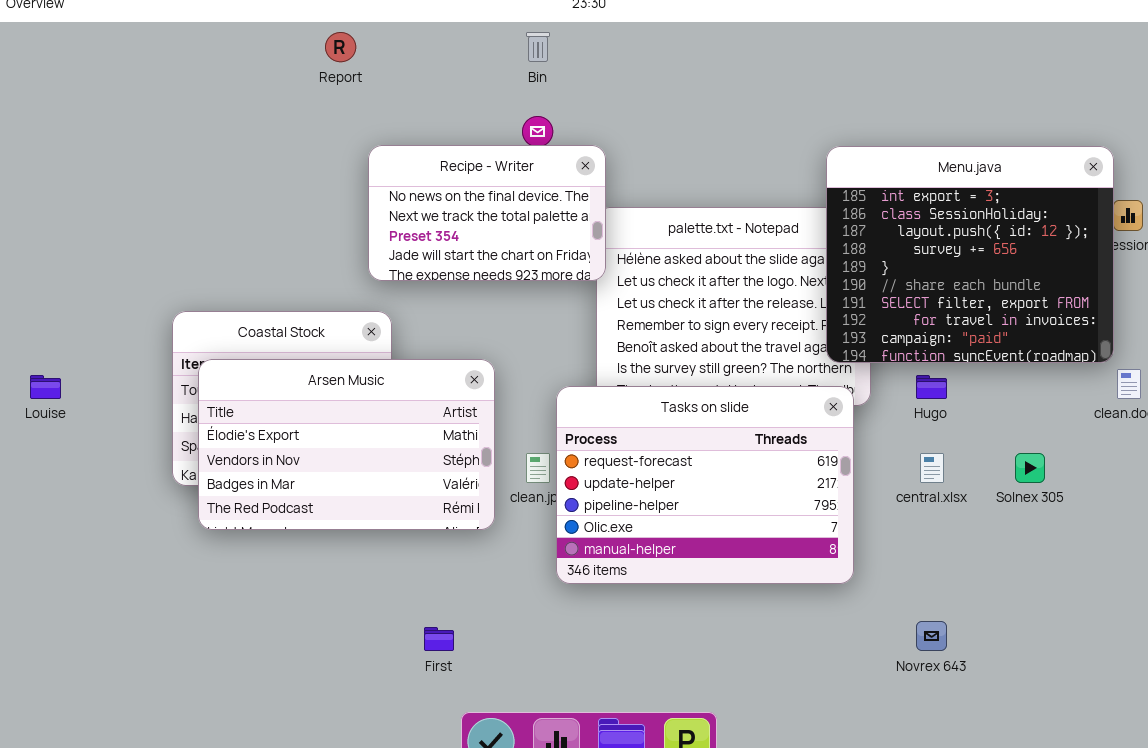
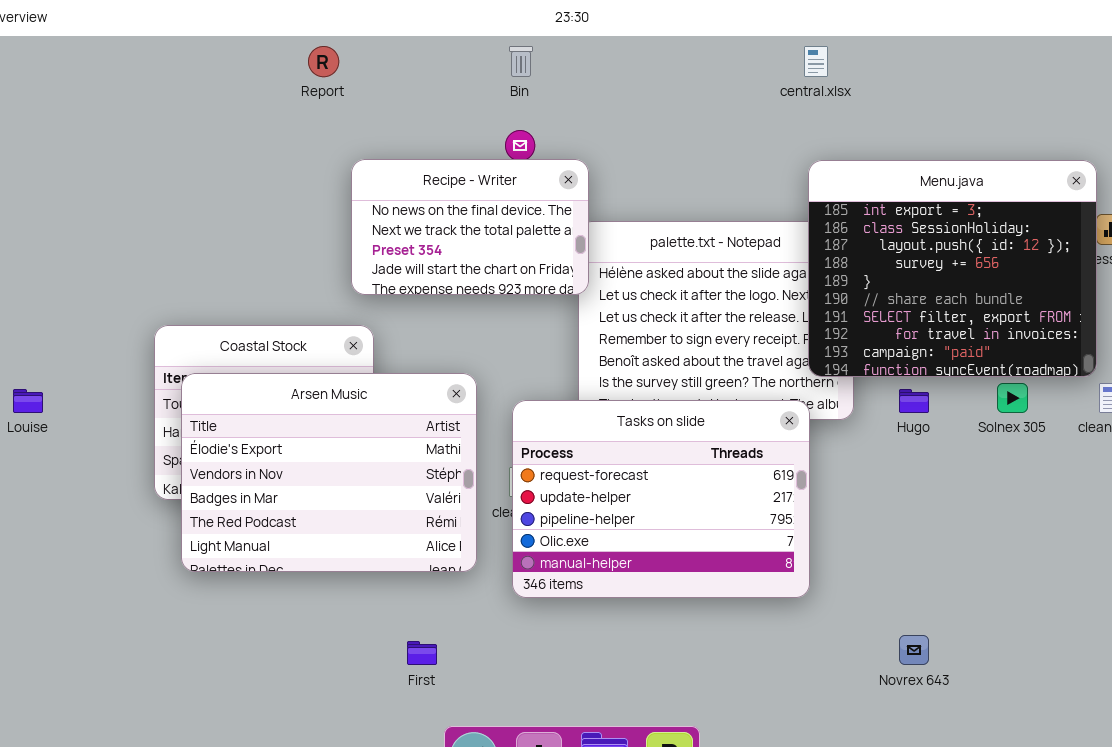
Arsen Music: [198,359,495,530] -> [181,373,477,572], resized
Tasks on slide: [556,386,854,584] -> [512,400,810,598], moved
central.xlsx: [920,453,944,483] -> [804,46,828,77], moved
Solnex 305: [1015,453,1045,483] -> [997,383,1028,413], moved

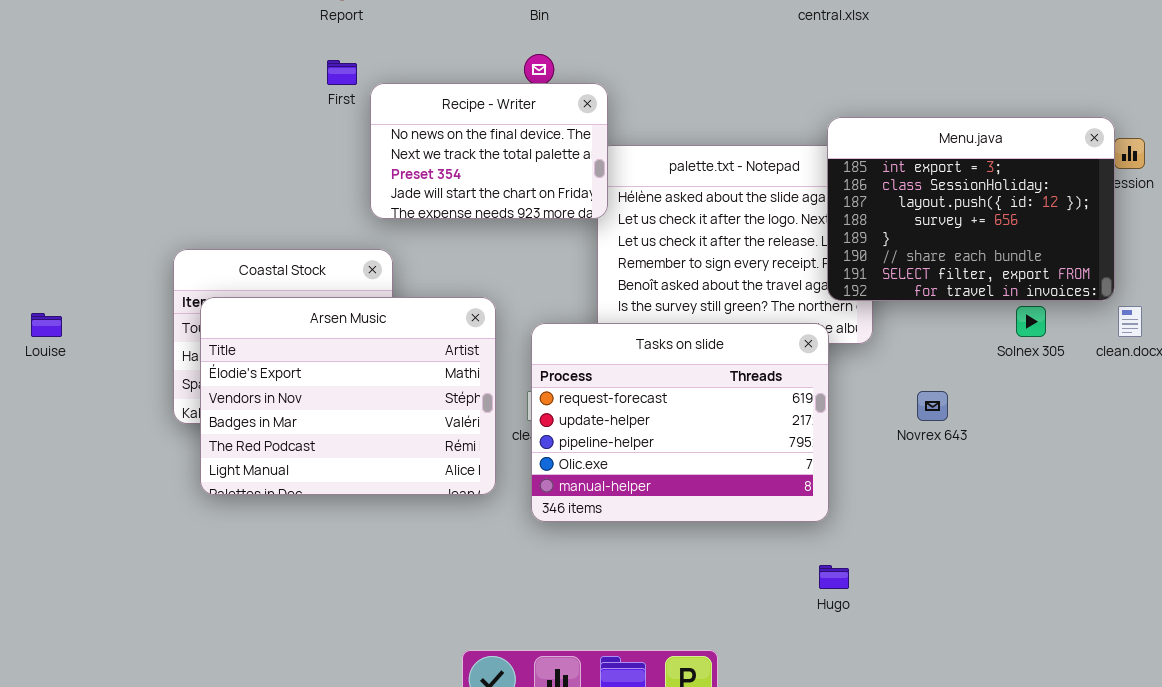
Menu.java: [808,160,1097,377] -> [827,117,1115,301], resized
Hugo: [899,389,929,413] -> [819,565,849,589], moved
Novrex 643: [899,635,929,665] -> [917,391,948,421], moved
First: [407,641,437,665] -> [327,60,357,85], moved

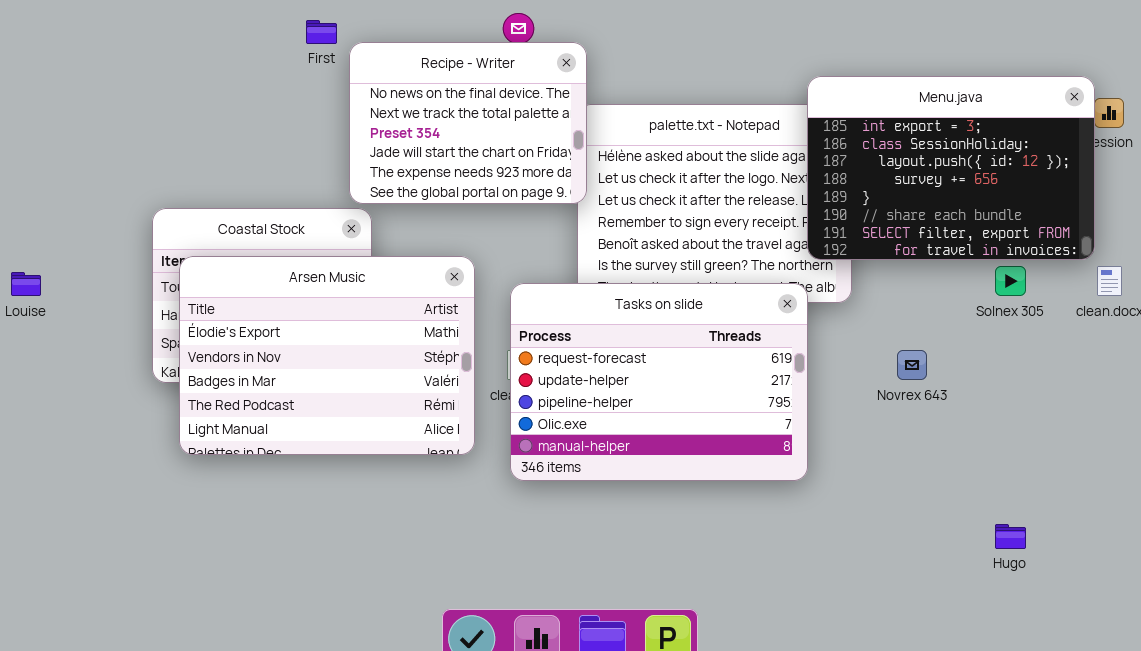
Recipe - Writer: [370,83,608,219] -> [349,42,587,204], resized
Hugo: [819,565,849,589] -> [995,524,1026,549], moved

